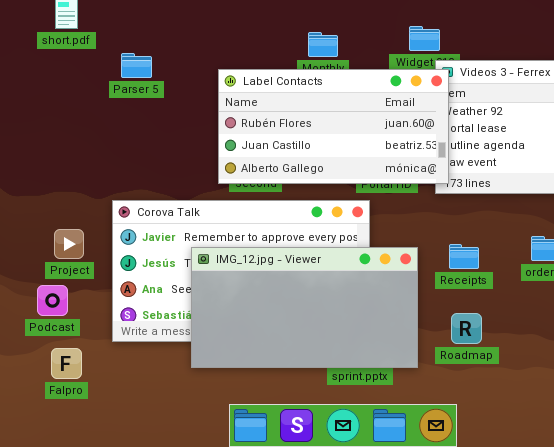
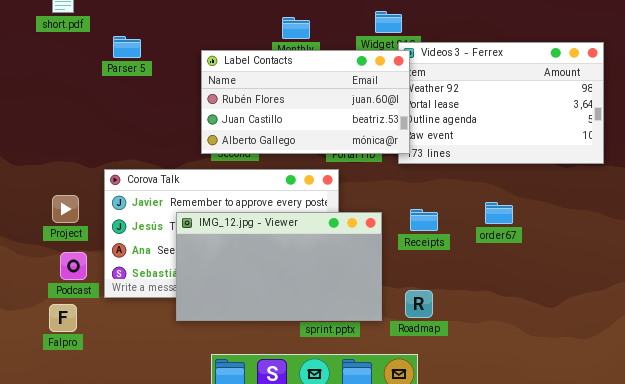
Podcast: [37,285,68,316] -> [60,252,87,280], moved
Roadmap: [451,313,482,344] -> [405,290,433,318], moved

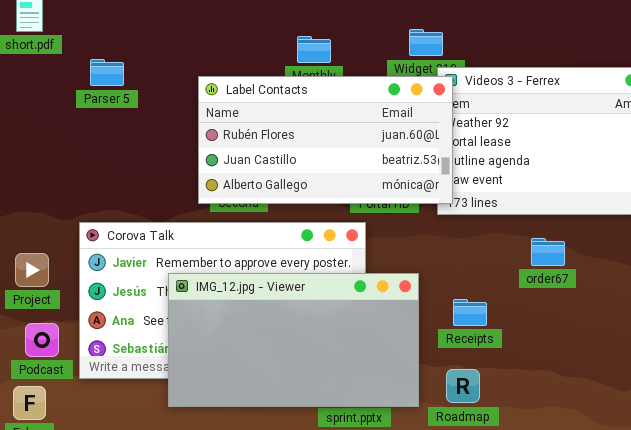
order67: [485,202,513,224] -> [531,238,565,266], moved
Receipts: [410,209,438,231] -> [453,299,487,326], moved

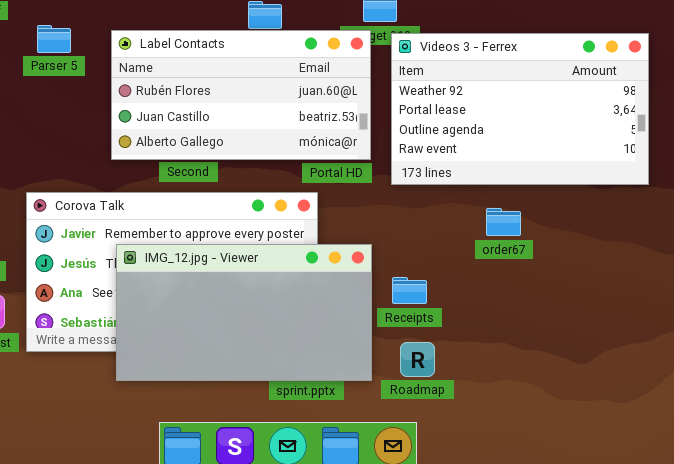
Label Contacts: [198,76,453,204] -> [111,30,371,160], moved
Receipts: [453,299,487,326] -> [392,277,427,304], moved

